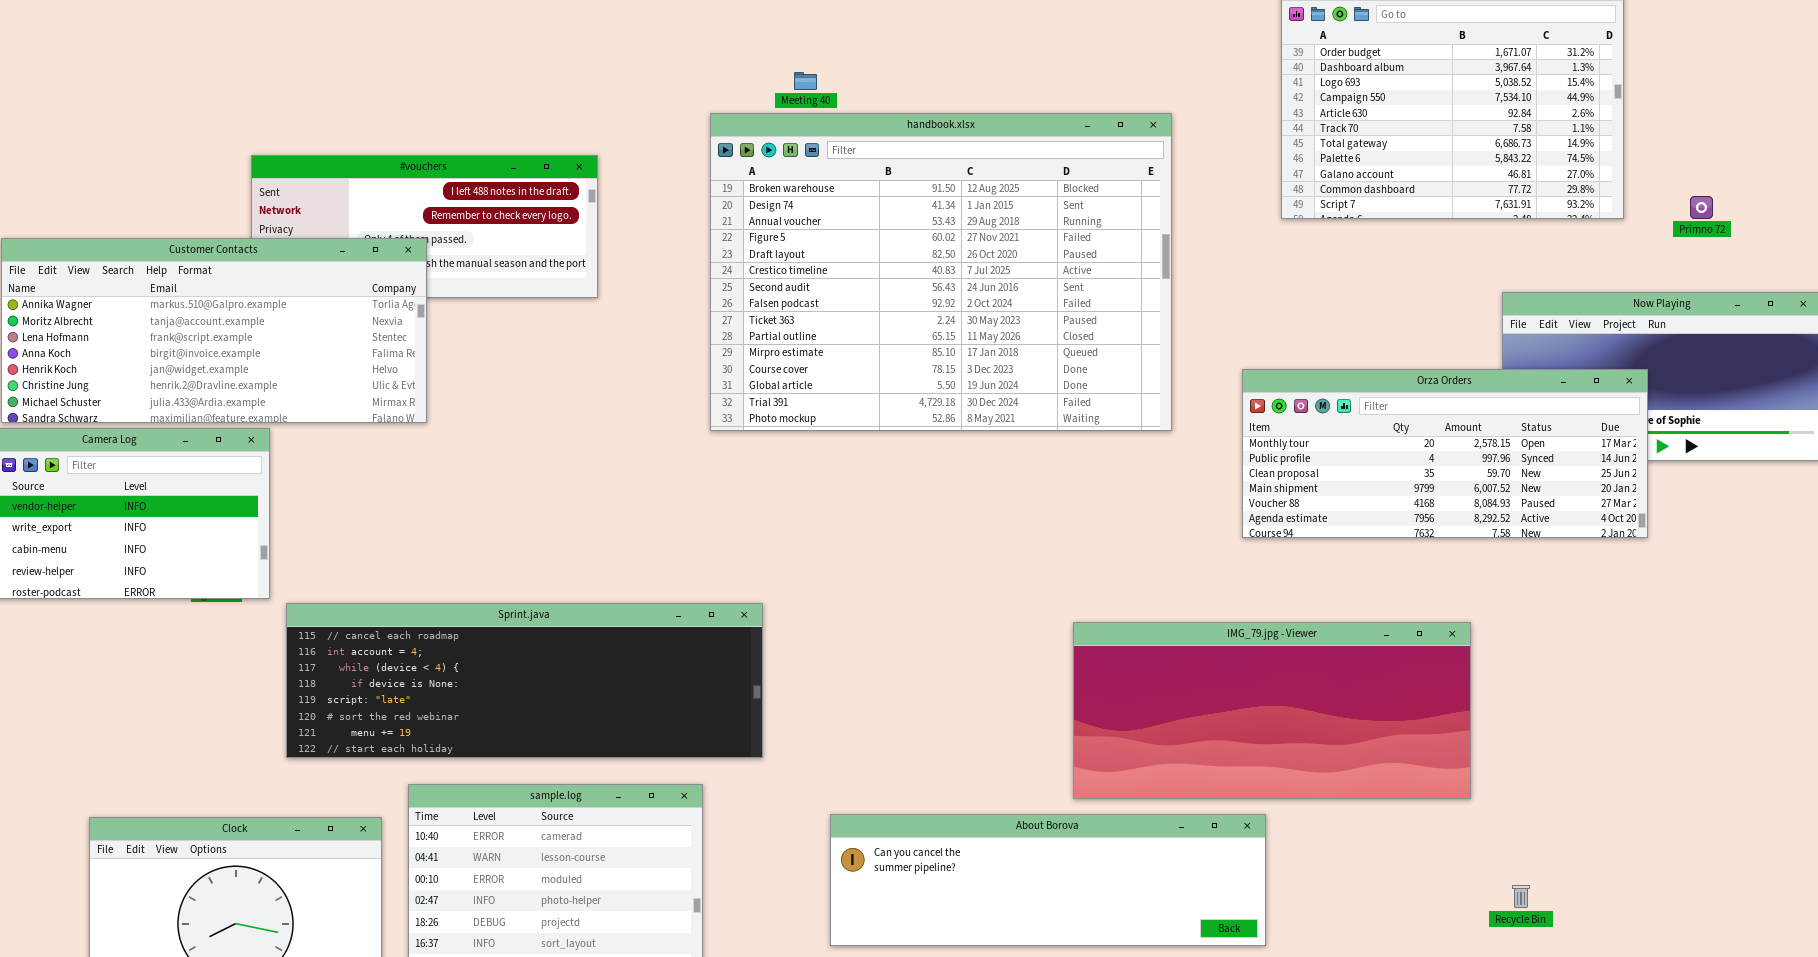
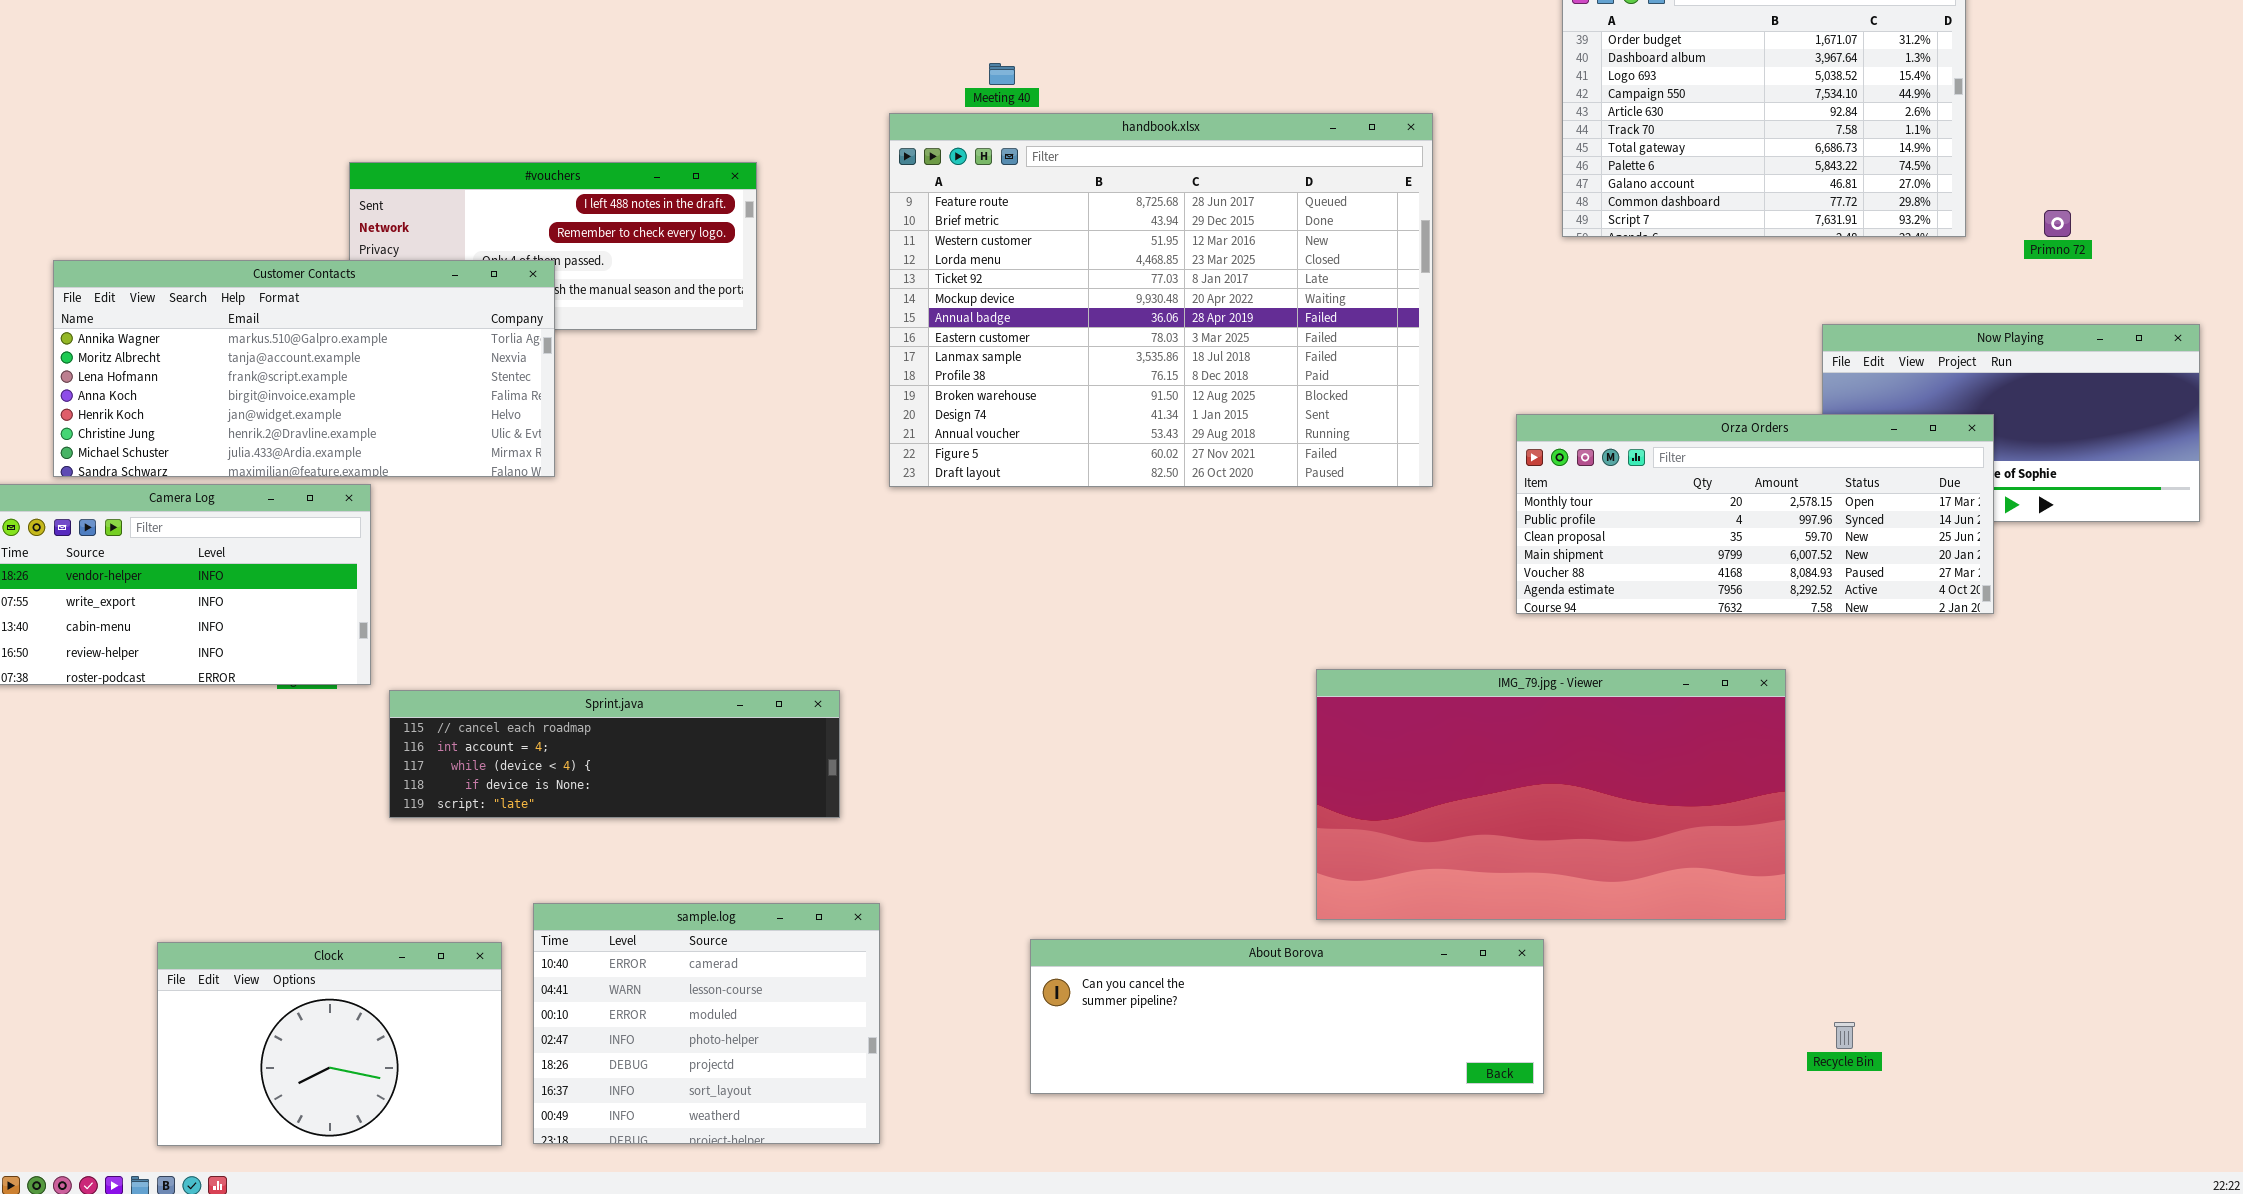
handbook.xlsx: [710,113,1172,431] -> [889,113,1433,487], scrolled up 10 rows
Sprint.java: [286,603,763,758] -> [389,690,840,818], resized
IMG_79.jpg - Viewer: [1073,622,1471,799] -> [1316,669,1786,920], resized

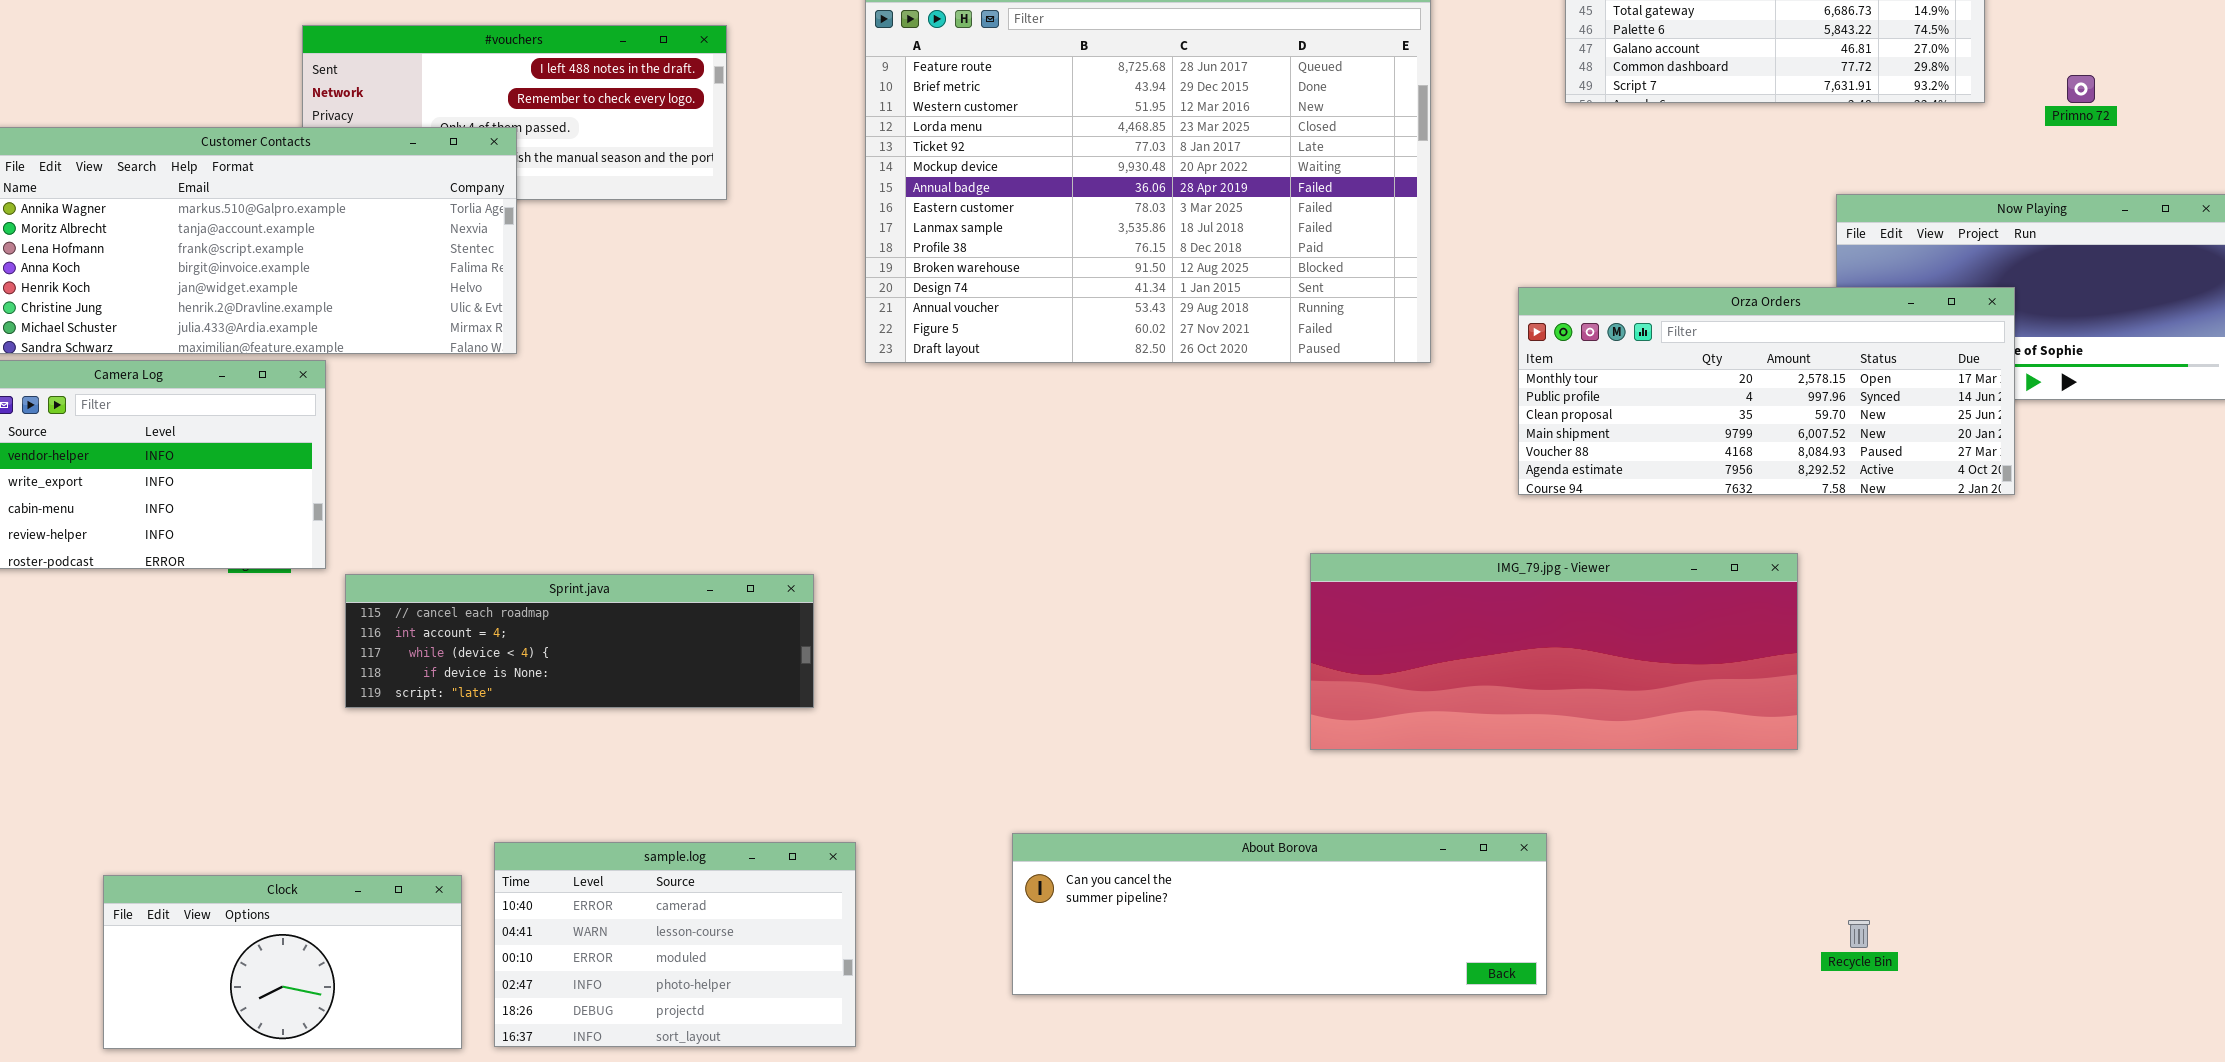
IMG_79.jpg - Viewer: [1316,669,1786,920] -> [1310,553,1798,750], resized
sample.log: [533,903,880,1144] -> [494,842,856,1047], resized
Clock: [157,942,502,1146] -> [103,875,462,1049], resized

